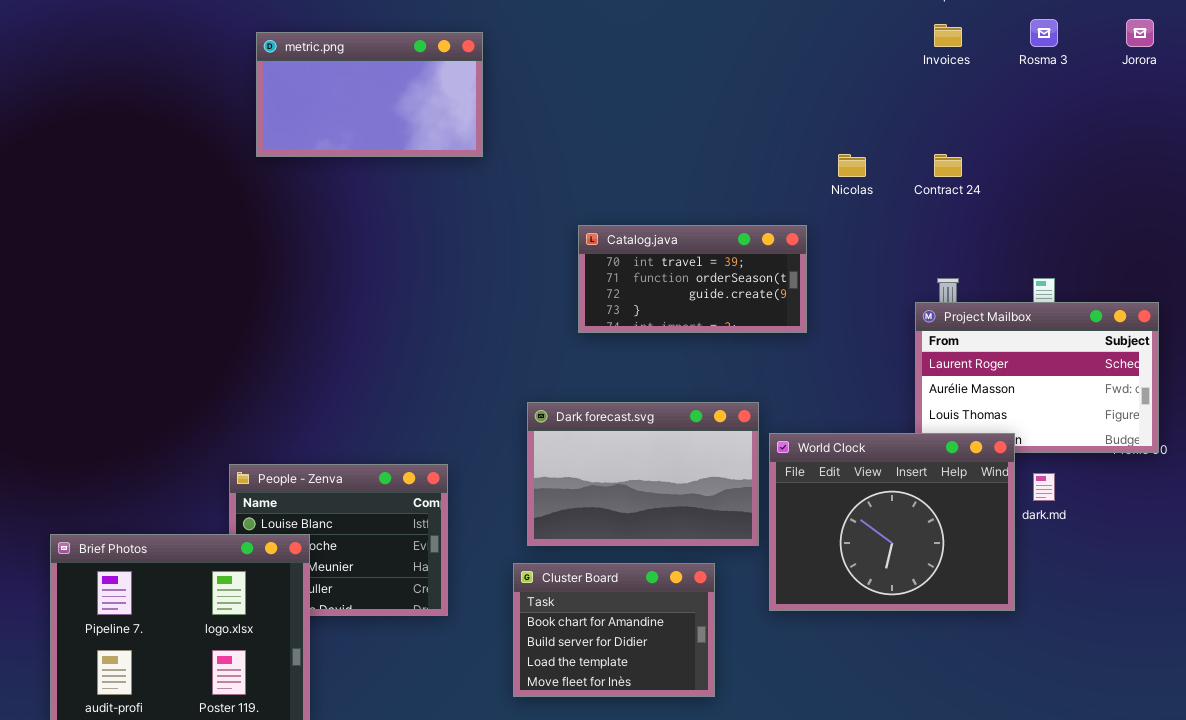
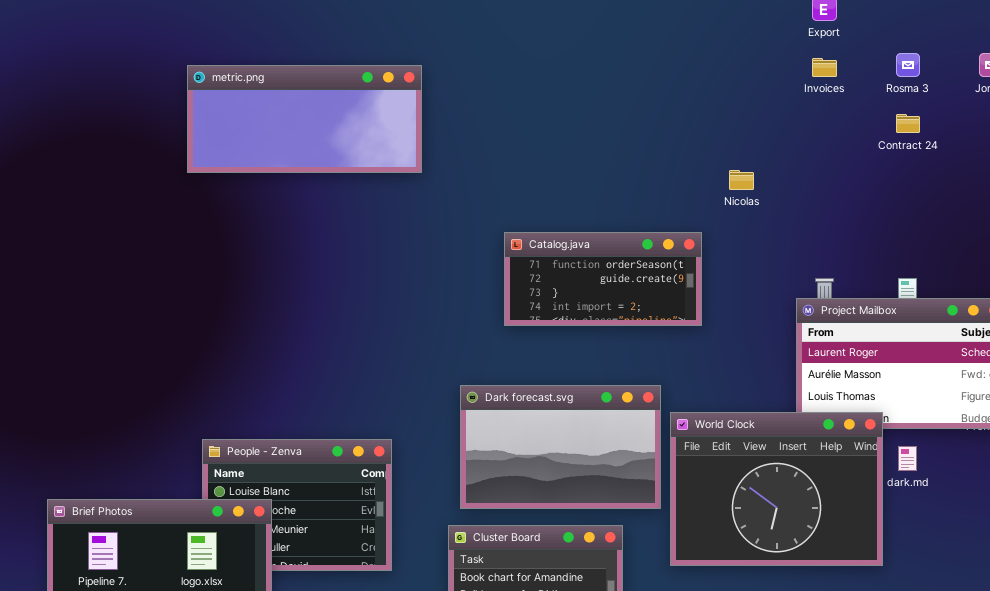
metric.png: [256,32,483,157] -> [187,65,422,173], resized
Contract 24: [934,154,962,177] -> [896,114,920,133], moved
Catalog.java: [578,225,807,333] -> [504,232,702,326], scrolled down 1 row

